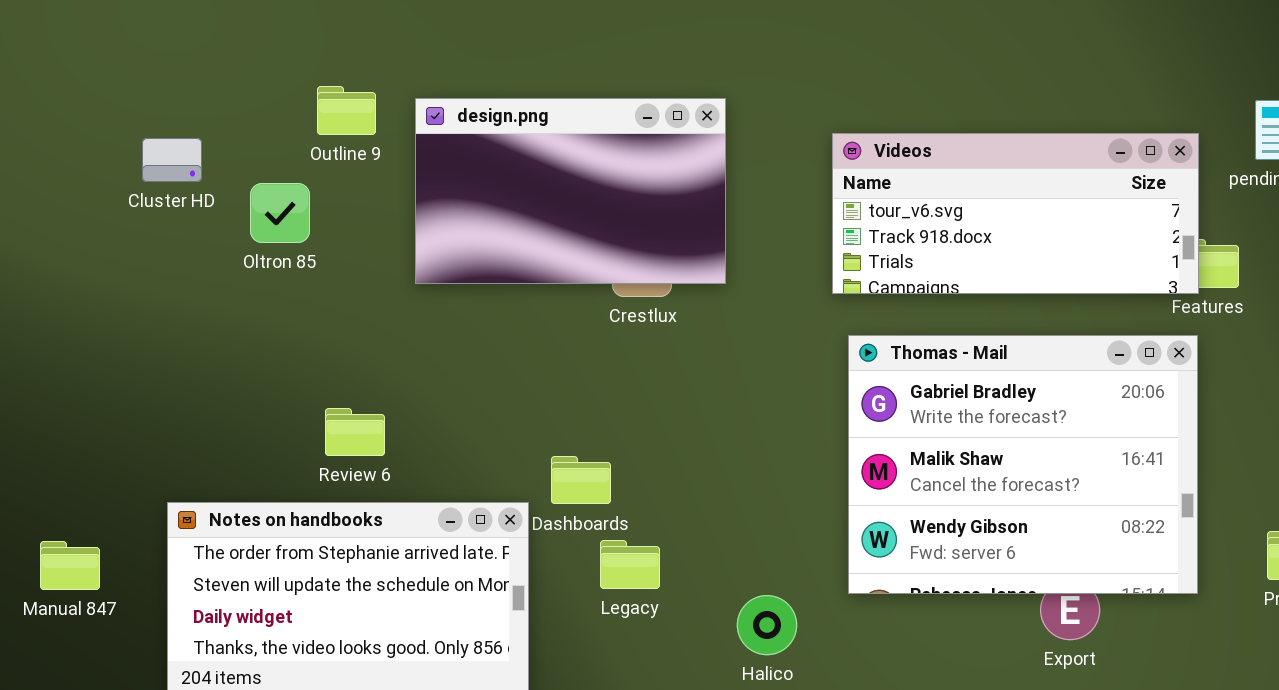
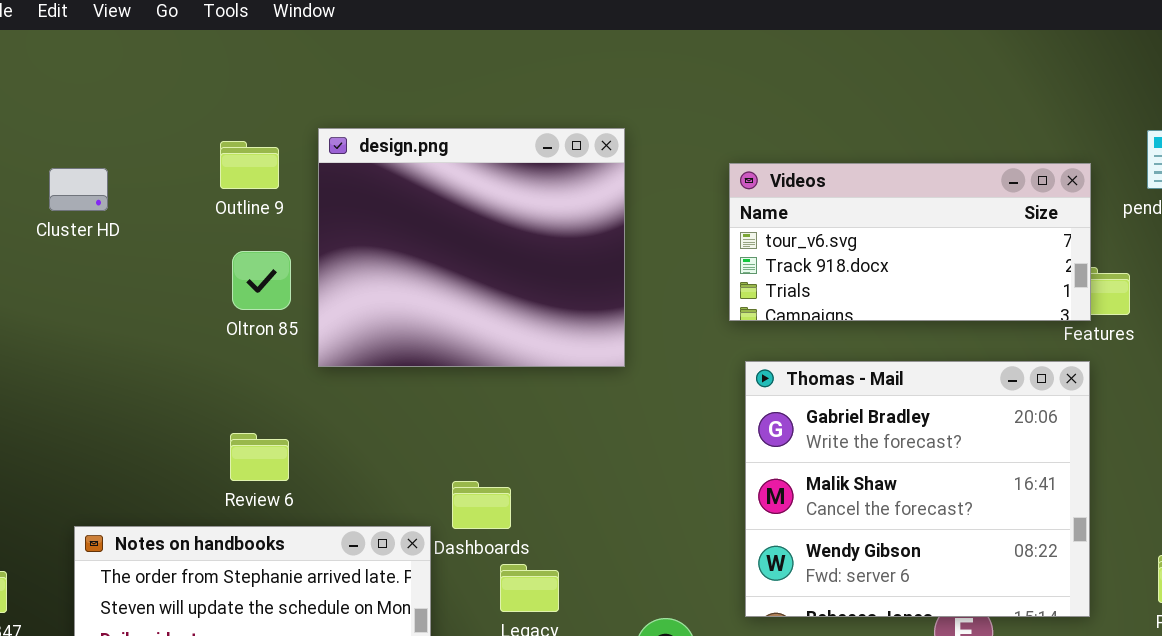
Outline 9: [317,86,376,135] -> [220,141,279,189], moved
design.png: [415,98,726,284] -> [318,128,625,367], resized
Oltron 85: [250,183,310,243] -> [232,251,291,310], moved

